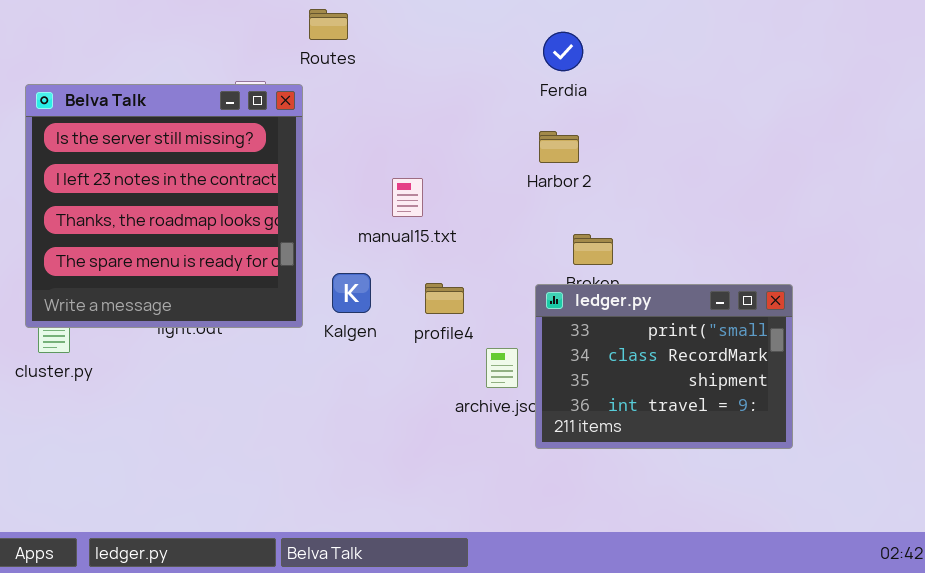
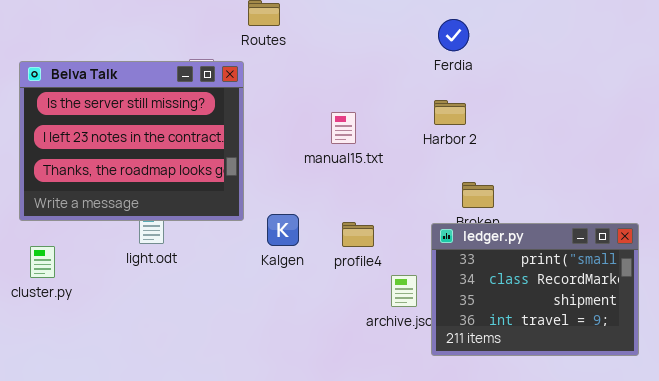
Belva Talk: [25,84,303,328] -> [19,61,244,221], resized
manual15.txt: [392,178,423,217] -> [331,112,356,144], moved

